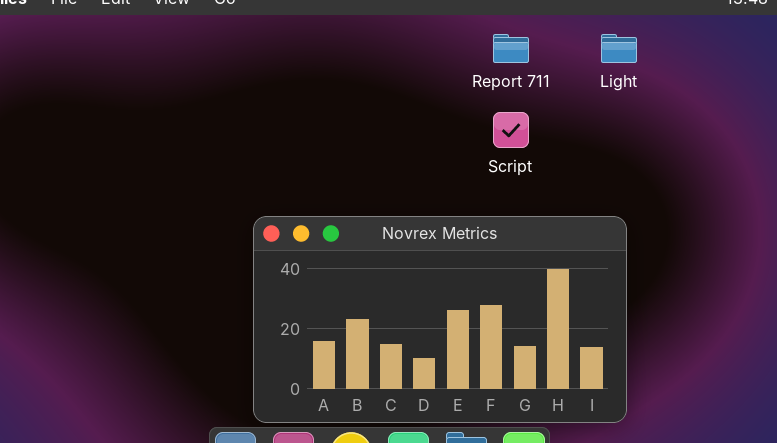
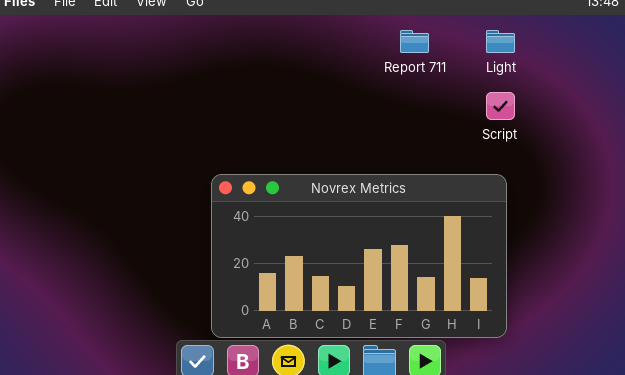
Script: [493,112,529,148] -> [486,92,515,120], moved

